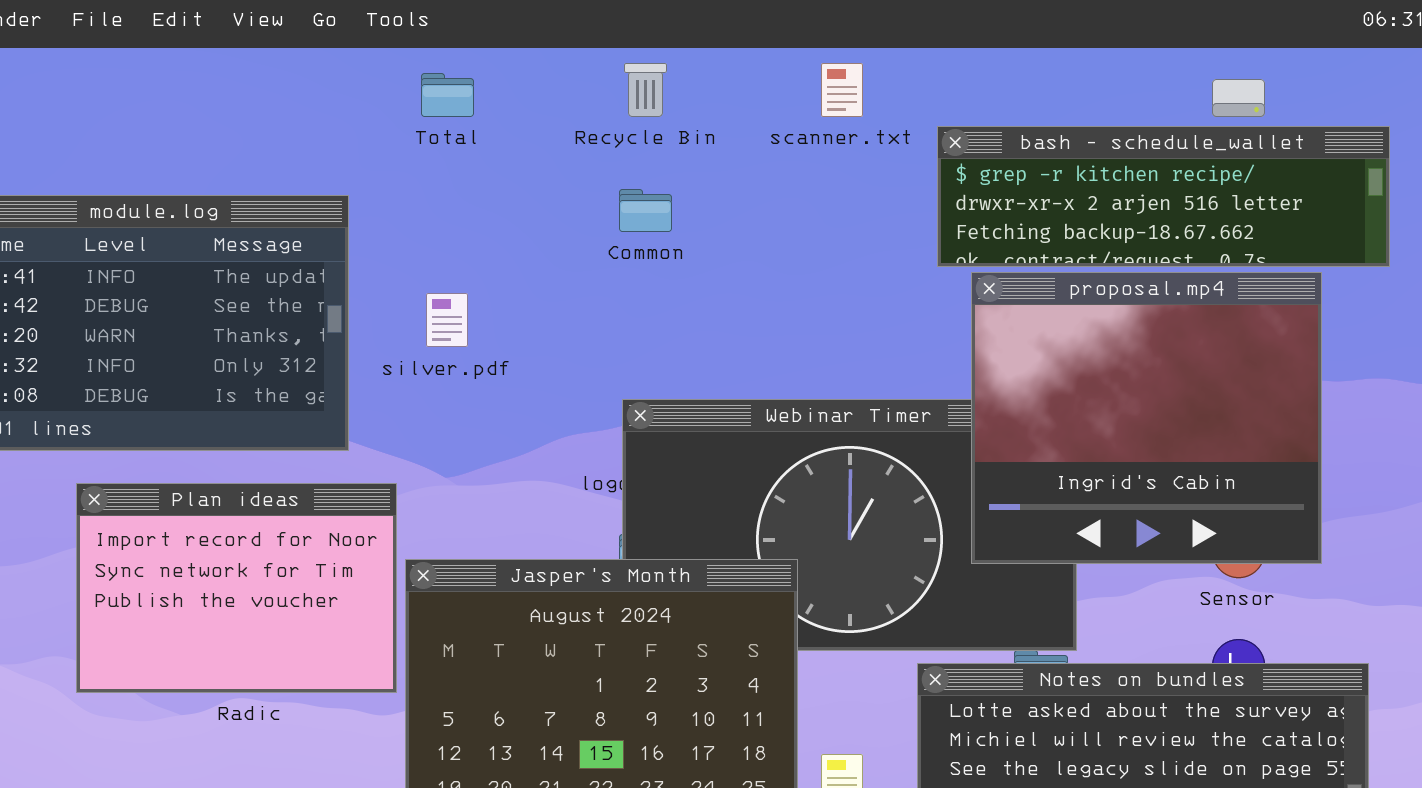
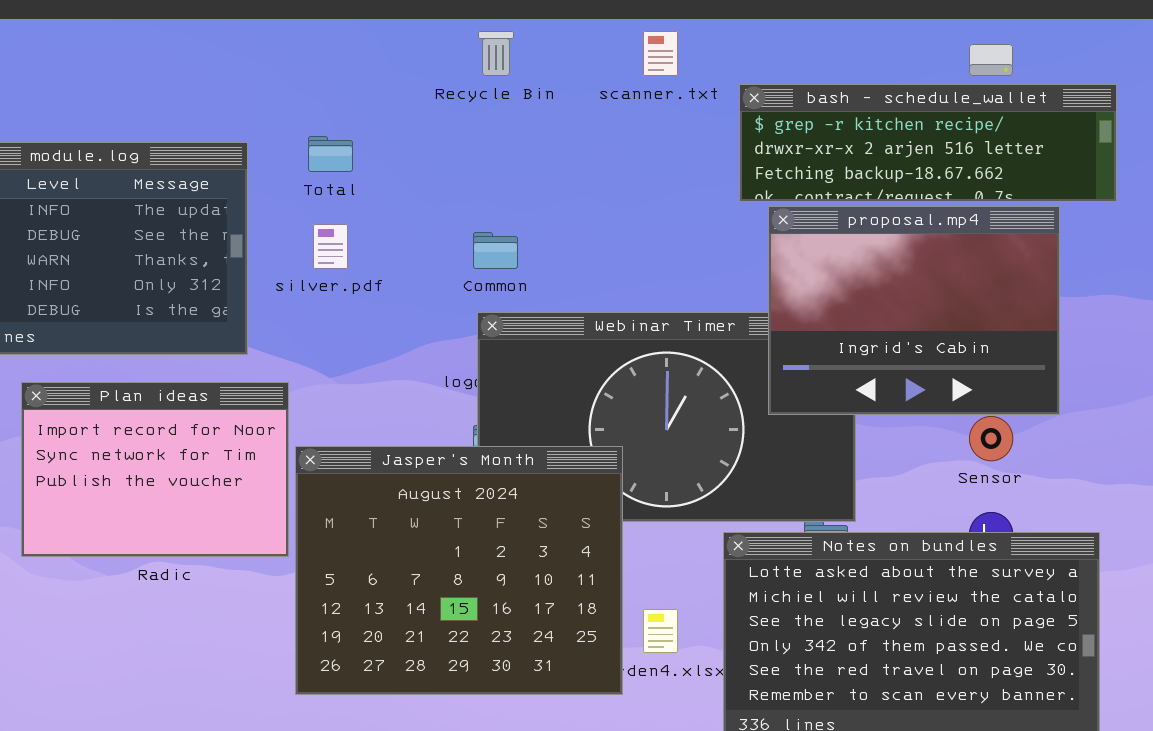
Total: [421,73,474,117] -> [308,136,353,172], moved
Common: [619,189,672,232] -> [473,232,518,269], moved
proposal.mp4: [971,272,1322,564] -> [768,206,1060,415], resized

